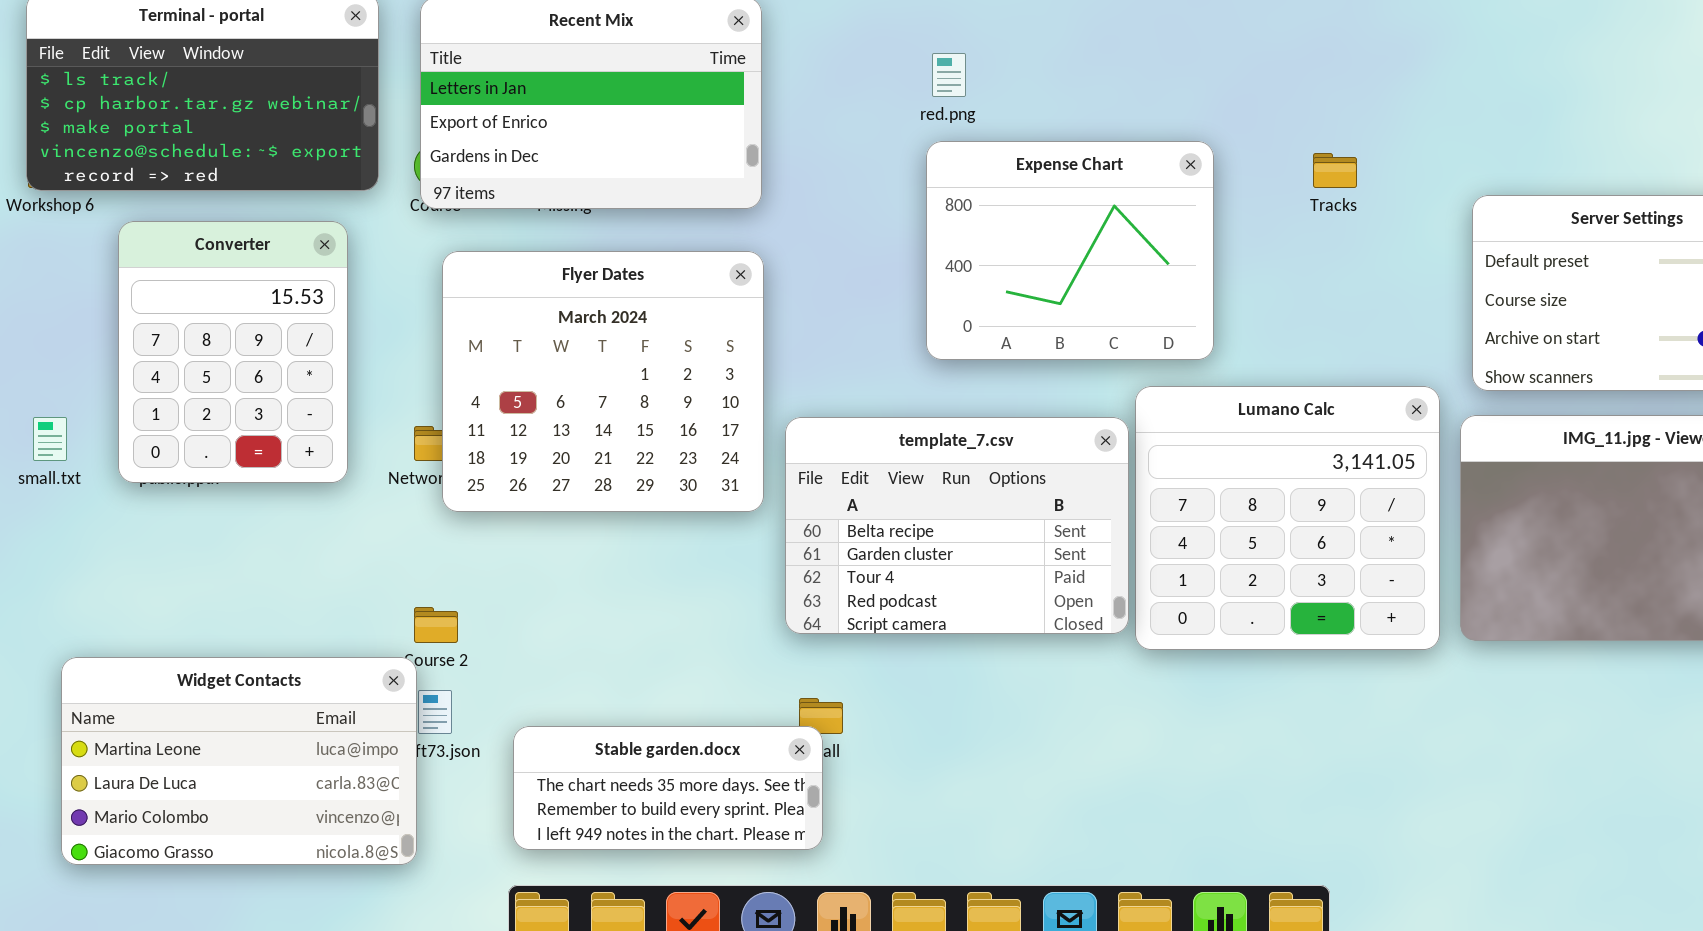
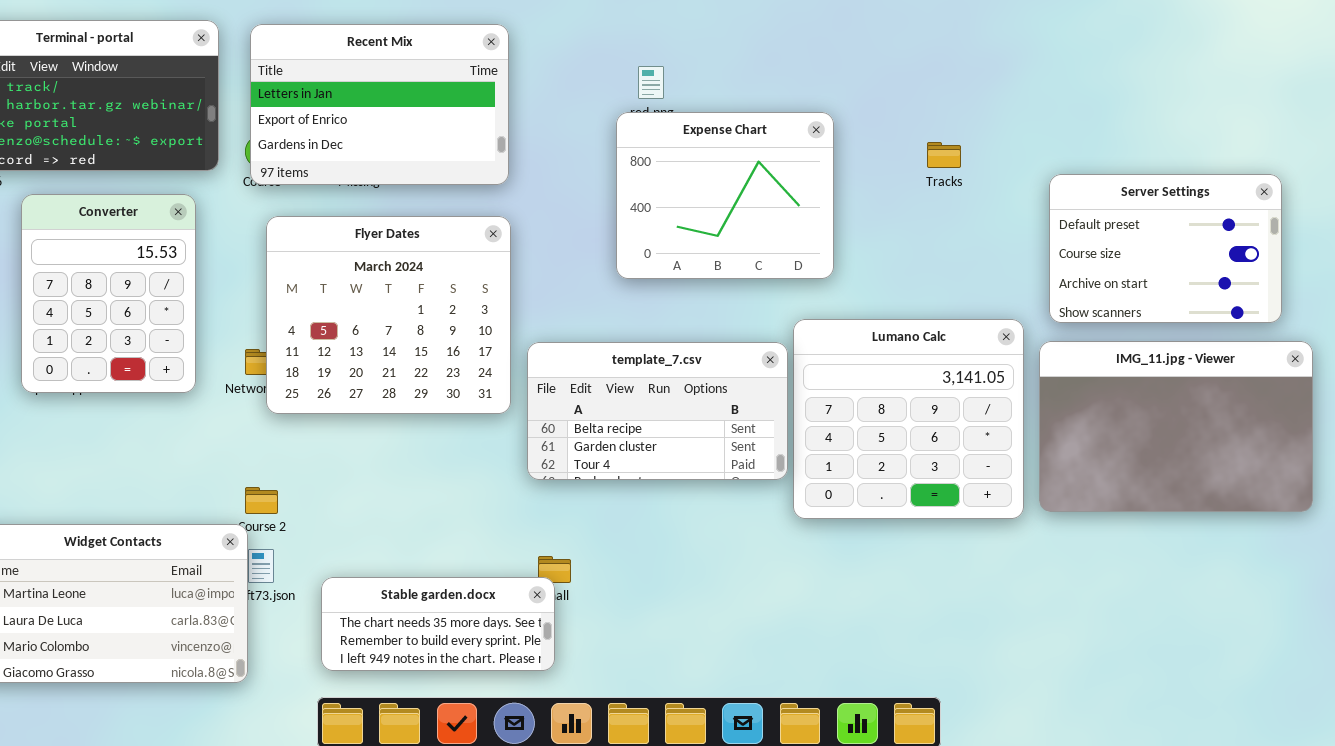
Expense Chart: [926,141,1214,360] -> [616,112,834,279], moved
template_7.csv: [785,417,1129,634] -> [527,342,788,480], resized

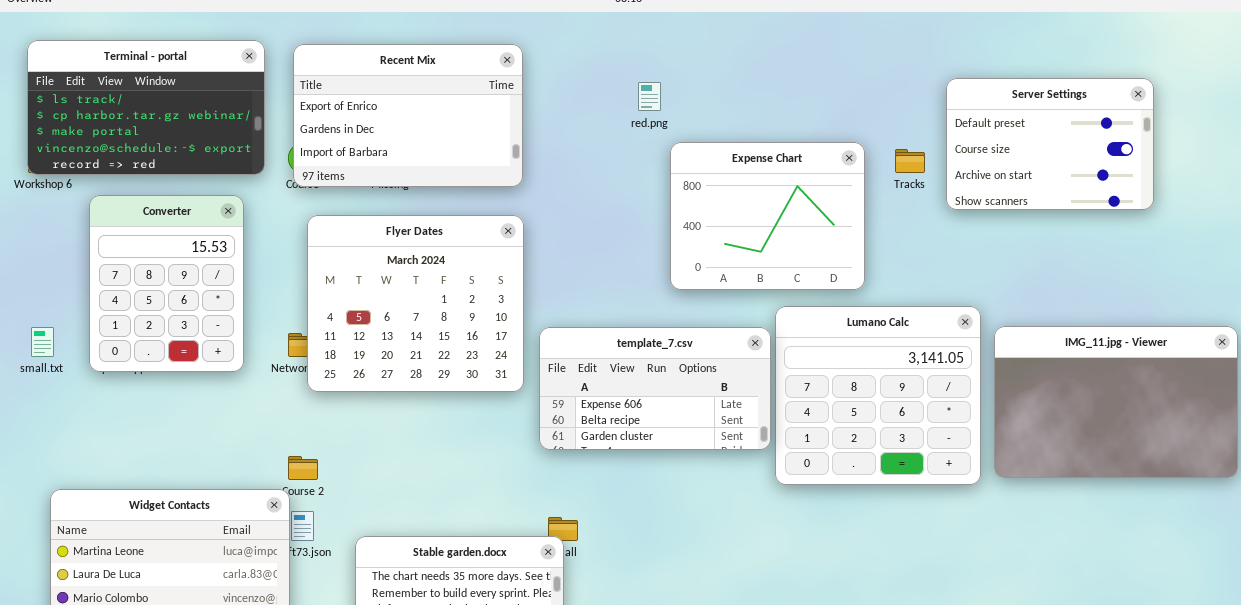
Recent Mix: [250,24,509,185] -> [293,44,523,187], scrolled down 1 row
Expense Chart: [616,112,834,279] -> [670,142,865,290], moved
Server Settings: [1049,174,1282,323] -> [946,78,1154,210], moved
template_7.csv: [527,342,788,480] -> [539,327,771,450], scrolled up 1 row

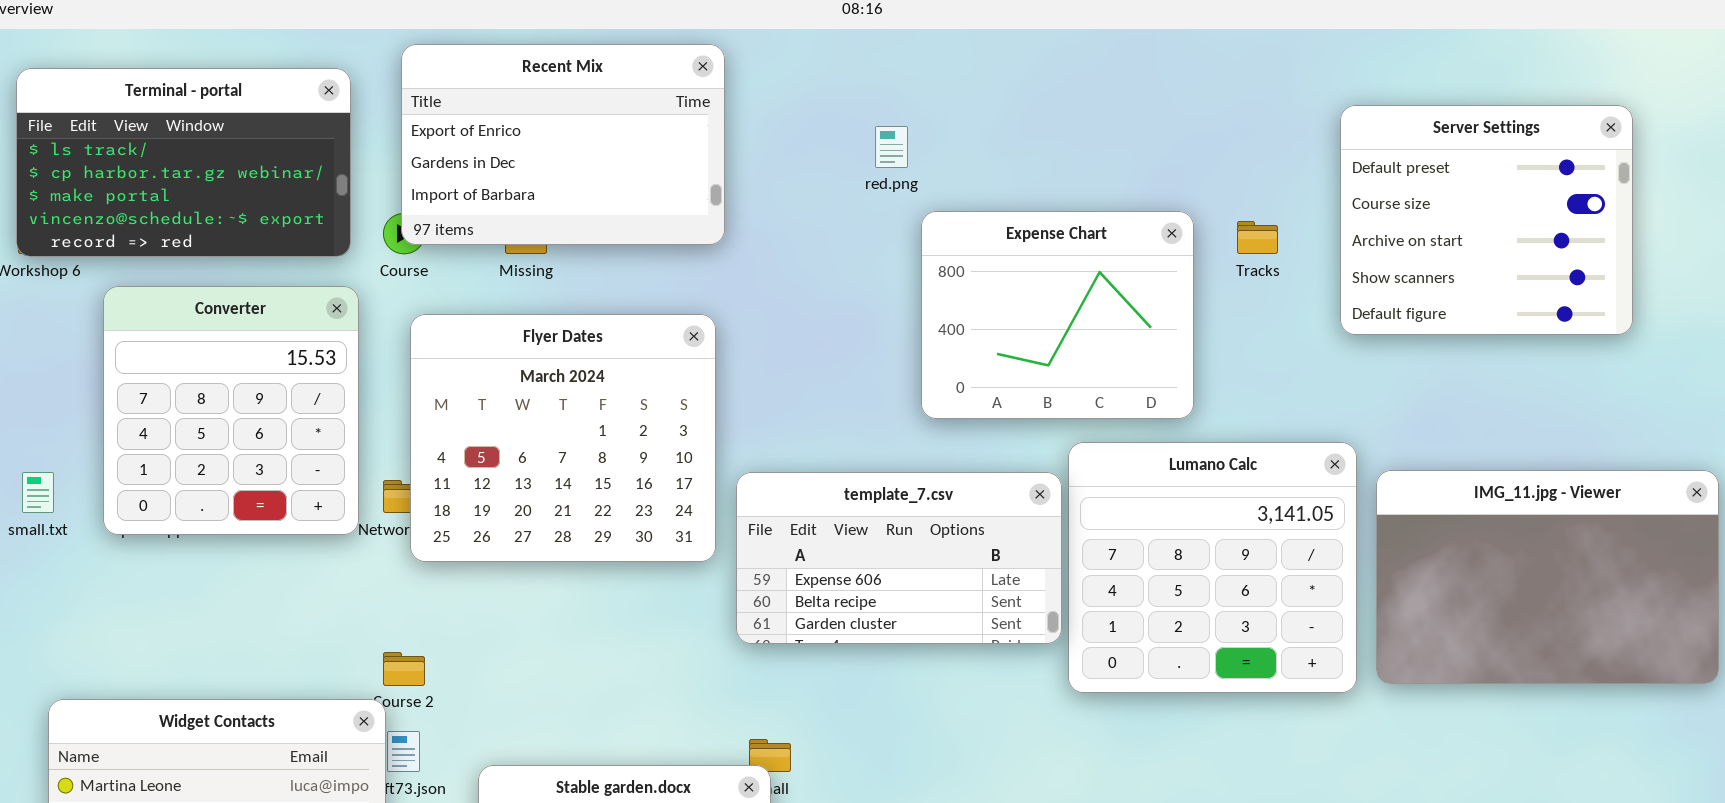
Recent Mix: [293,44,523,187] -> [401,44,725,245], moved
Server Settings: [946,78,1154,210] -> [1340,105,1633,335], moved, resized
Converter: [89,195,244,372] -> [103,286,359,535], resized

